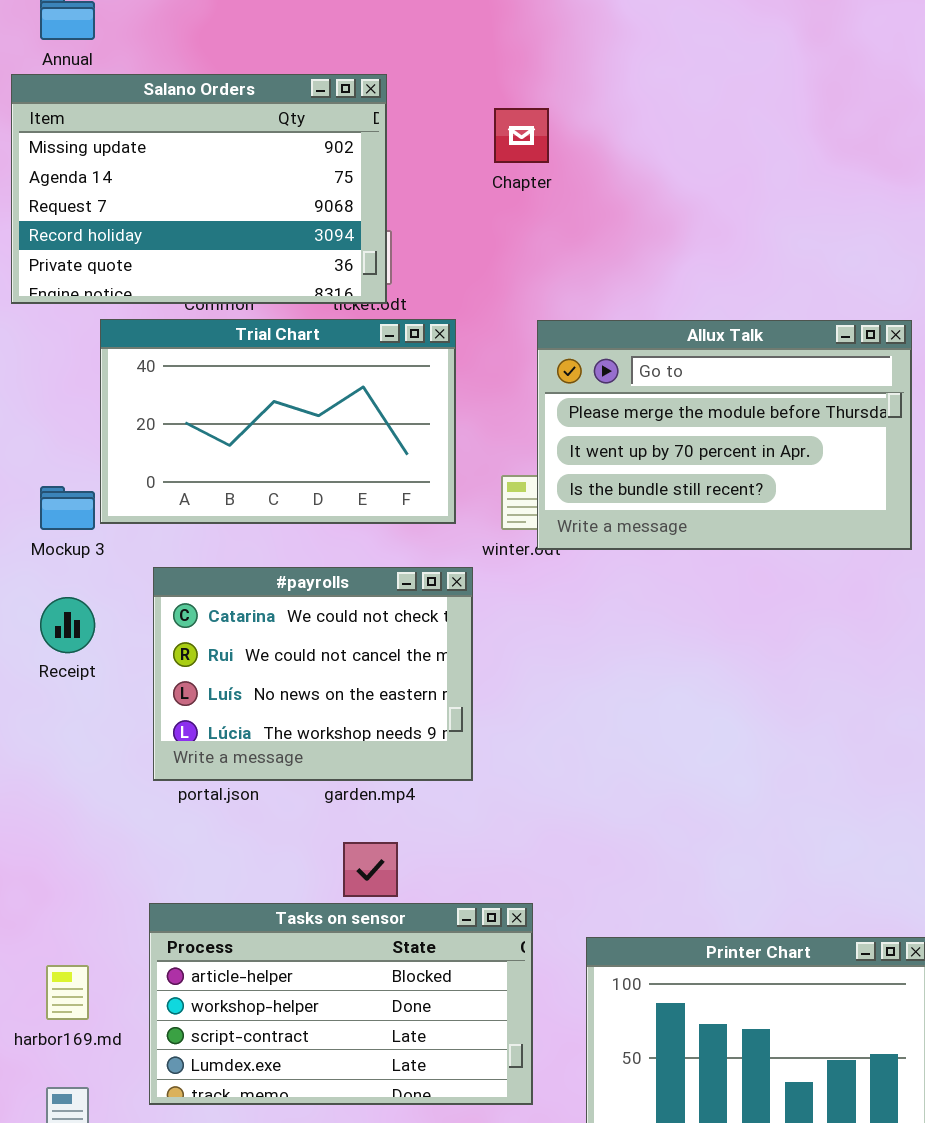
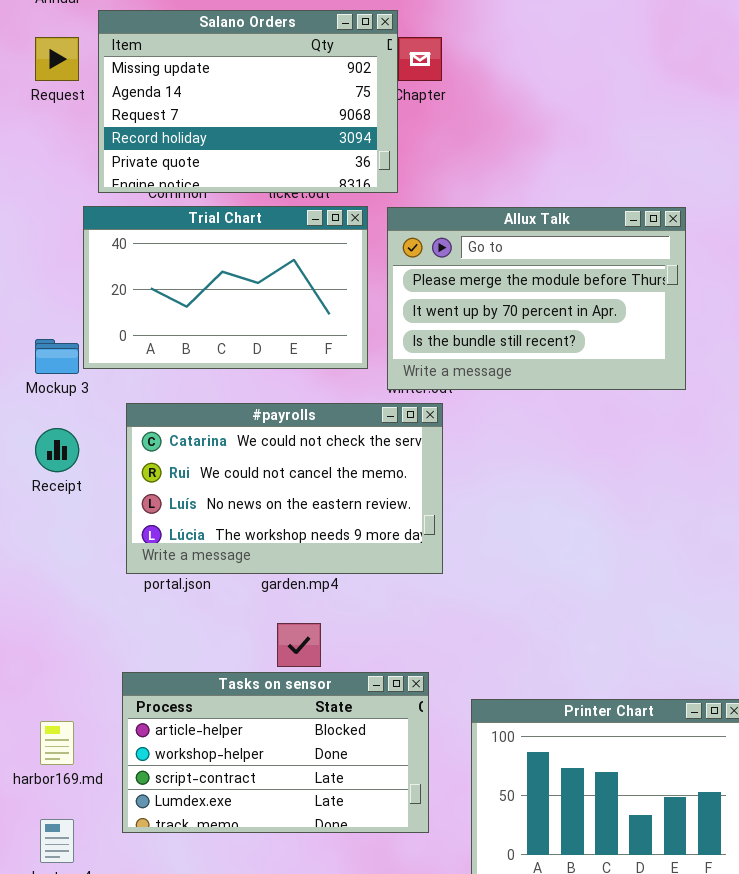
Salano Orders: [11,74,387,304] -> [98,10,398,193], moved
Allux Talk: [537,320,912,550] -> [387,207,686,390], moved
#payrolls: [153,567,473,781] -> [126,403,443,574], resized

